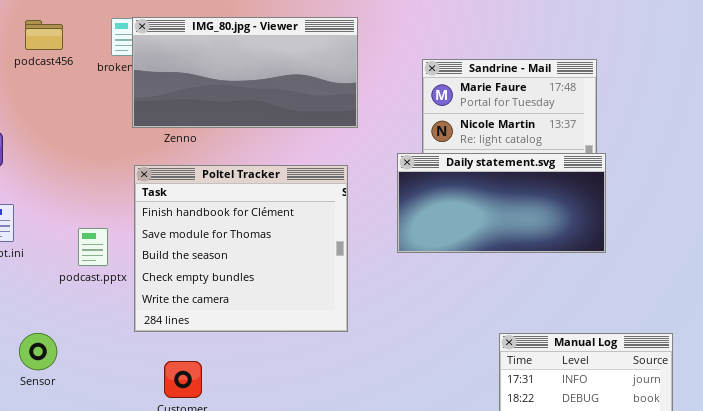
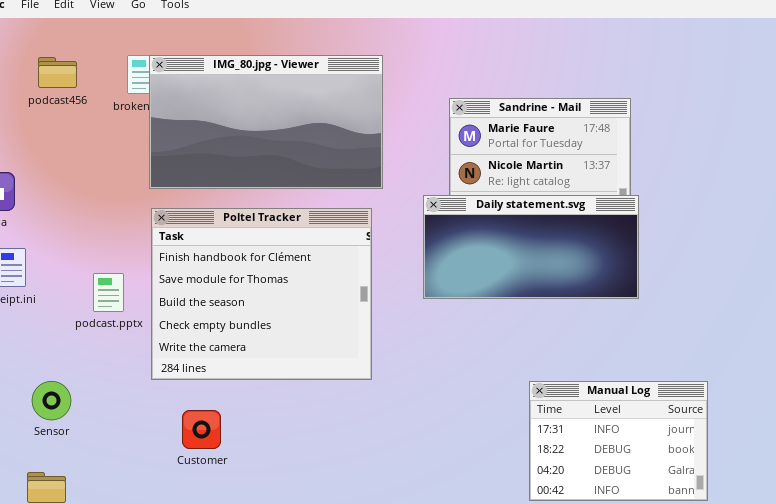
IMG_80.jpg - Viewer: [132,17,358,128] -> [149,55,383,189], resized

